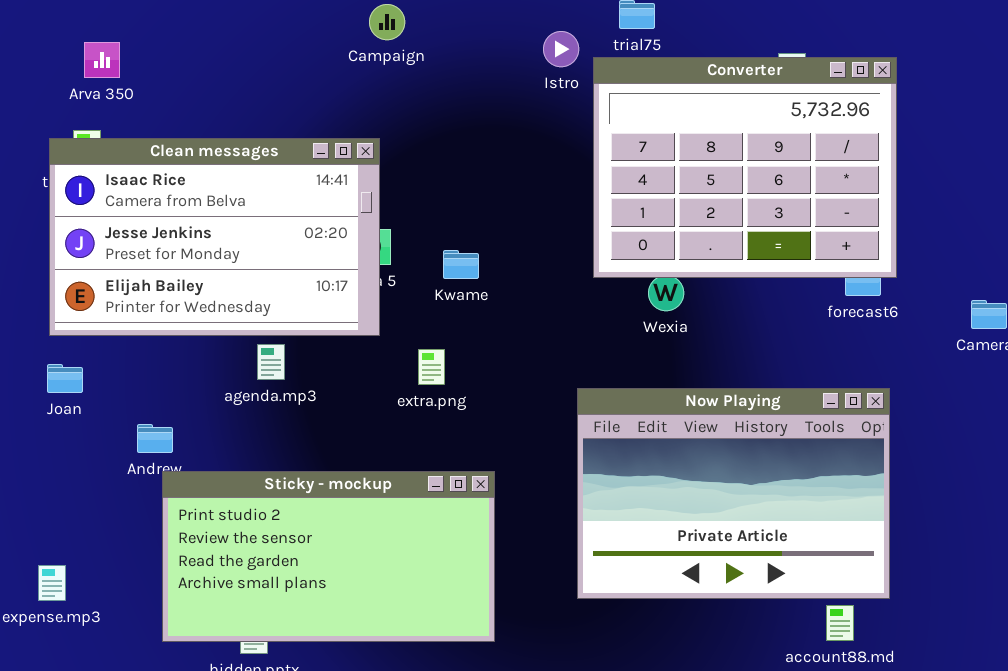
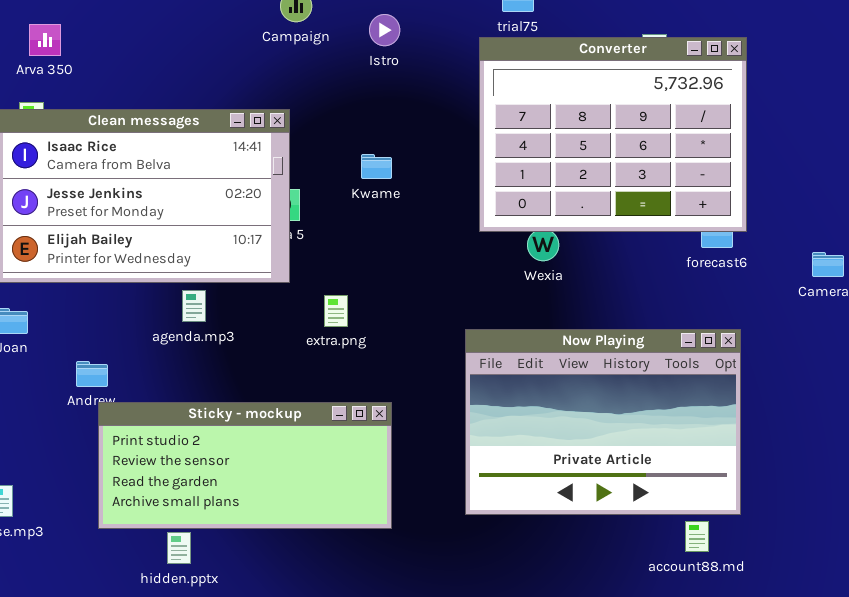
Istro: [543,31,579,67] -> [369,14,400,46], moved
Kwame: [443,250,479,279] -> [361,154,392,179], moved
Sticky - mockup: [162,471,495,642] -> [98,402,392,529], resized

